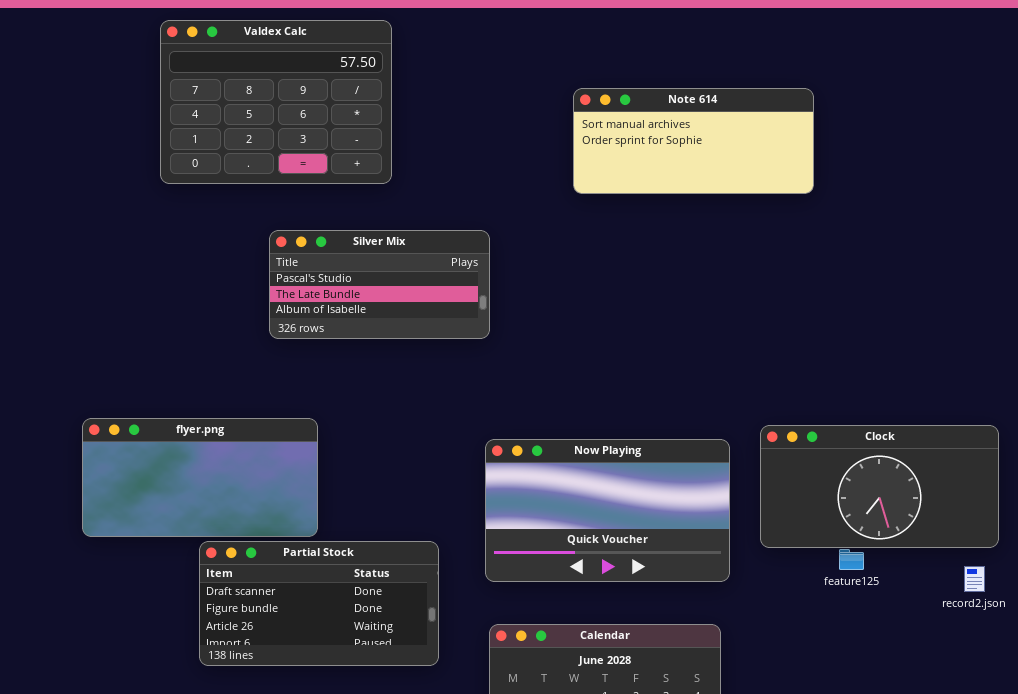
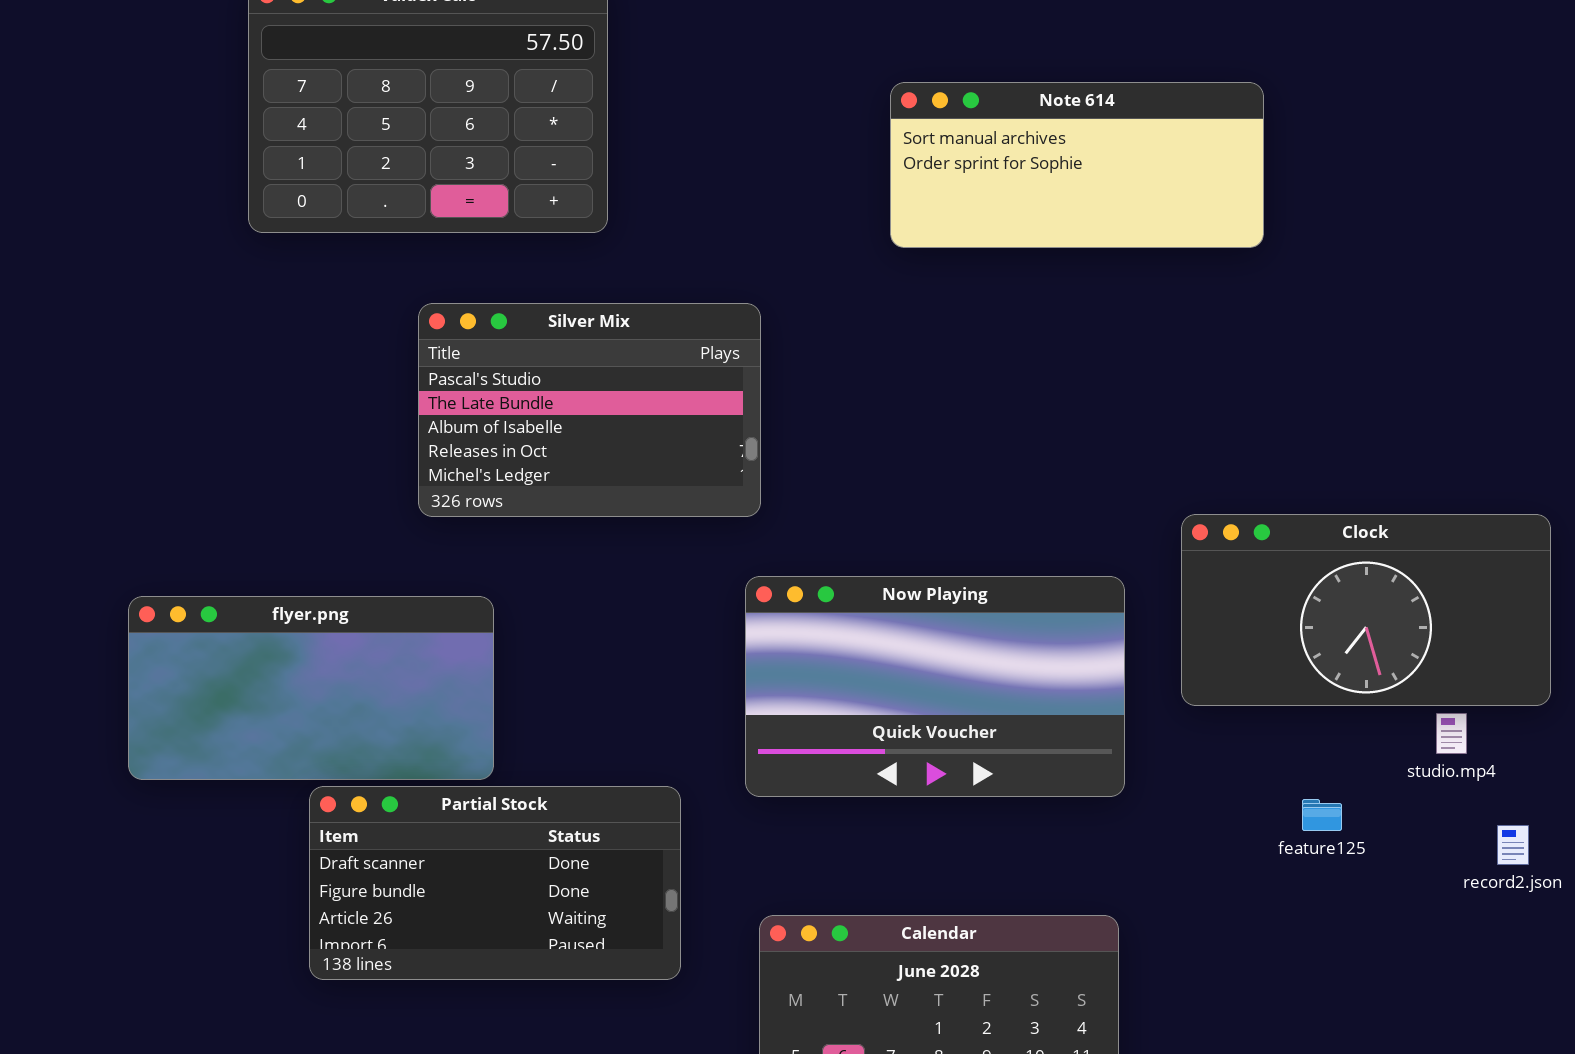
Silver Mix: [269,230,490,339] -> [418,303,761,517], resized
Clock: [760,425,999,548] -> [1181,514,1551,706], moved
Now Playing: [485,439,730,582] -> [745,576,1125,797], moved

